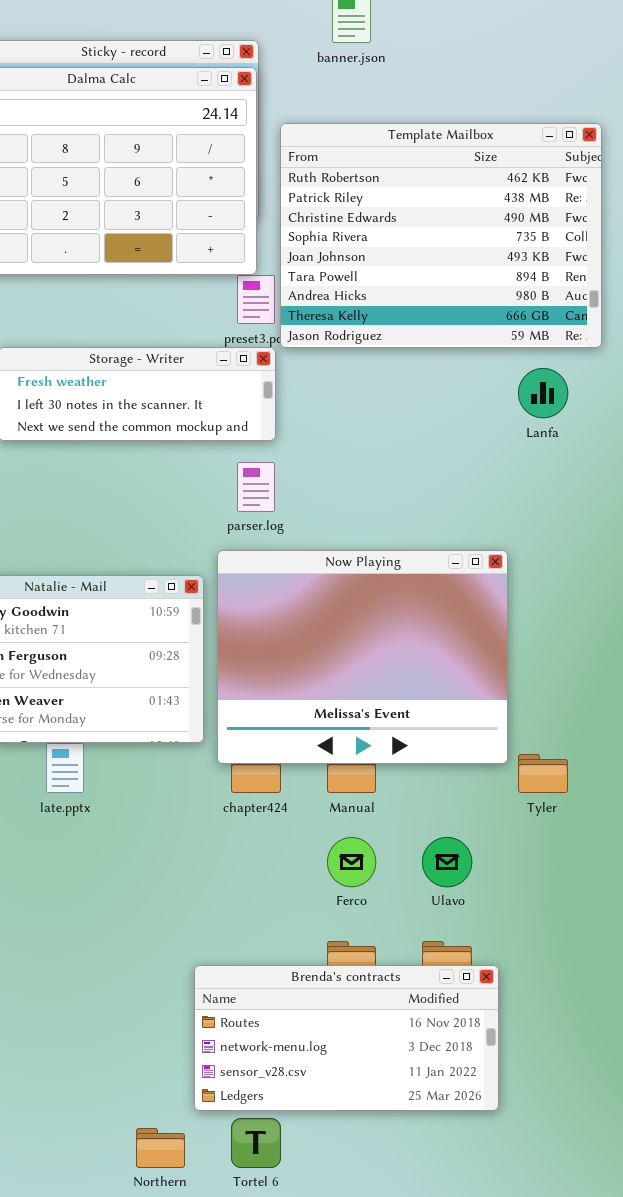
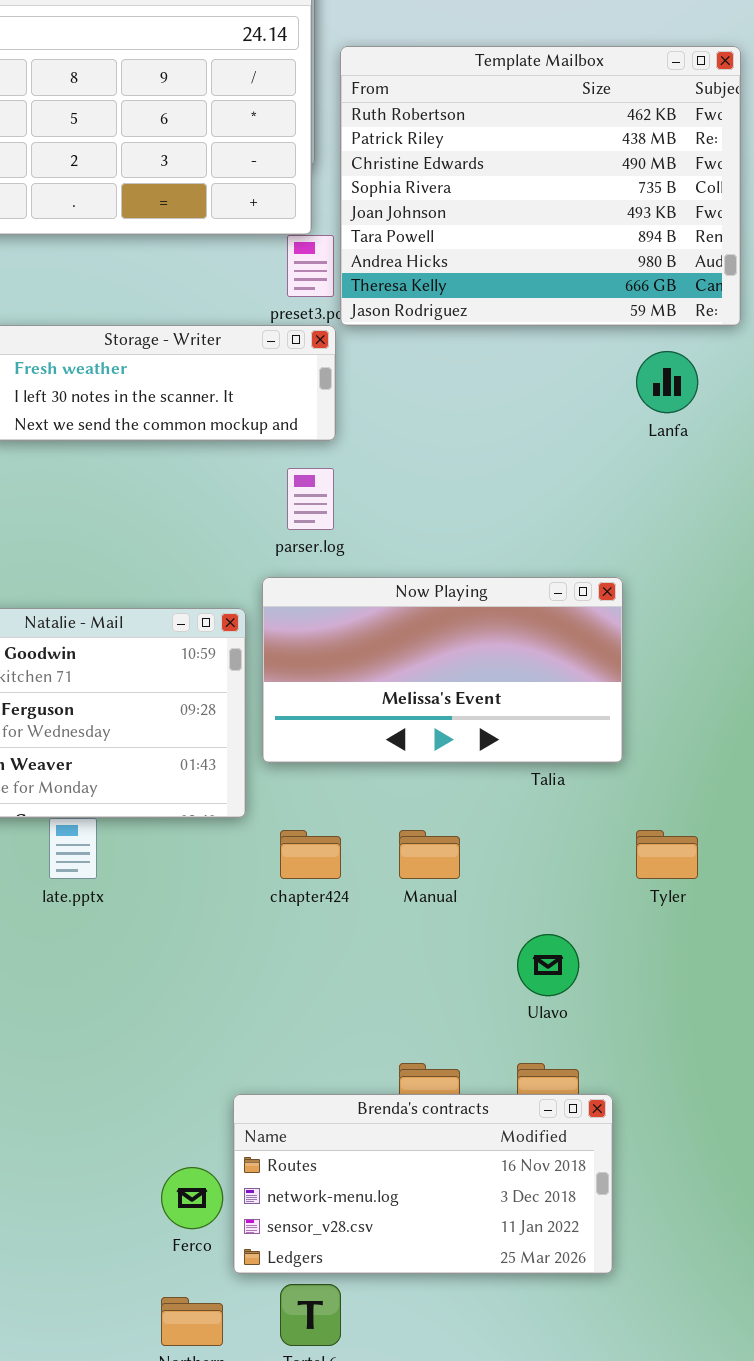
Now Playing: [217,550,508,764] -> [262,577,623,763], resized
Ferco: [327,837,376,887] -> [161,1167,223,1229], moved

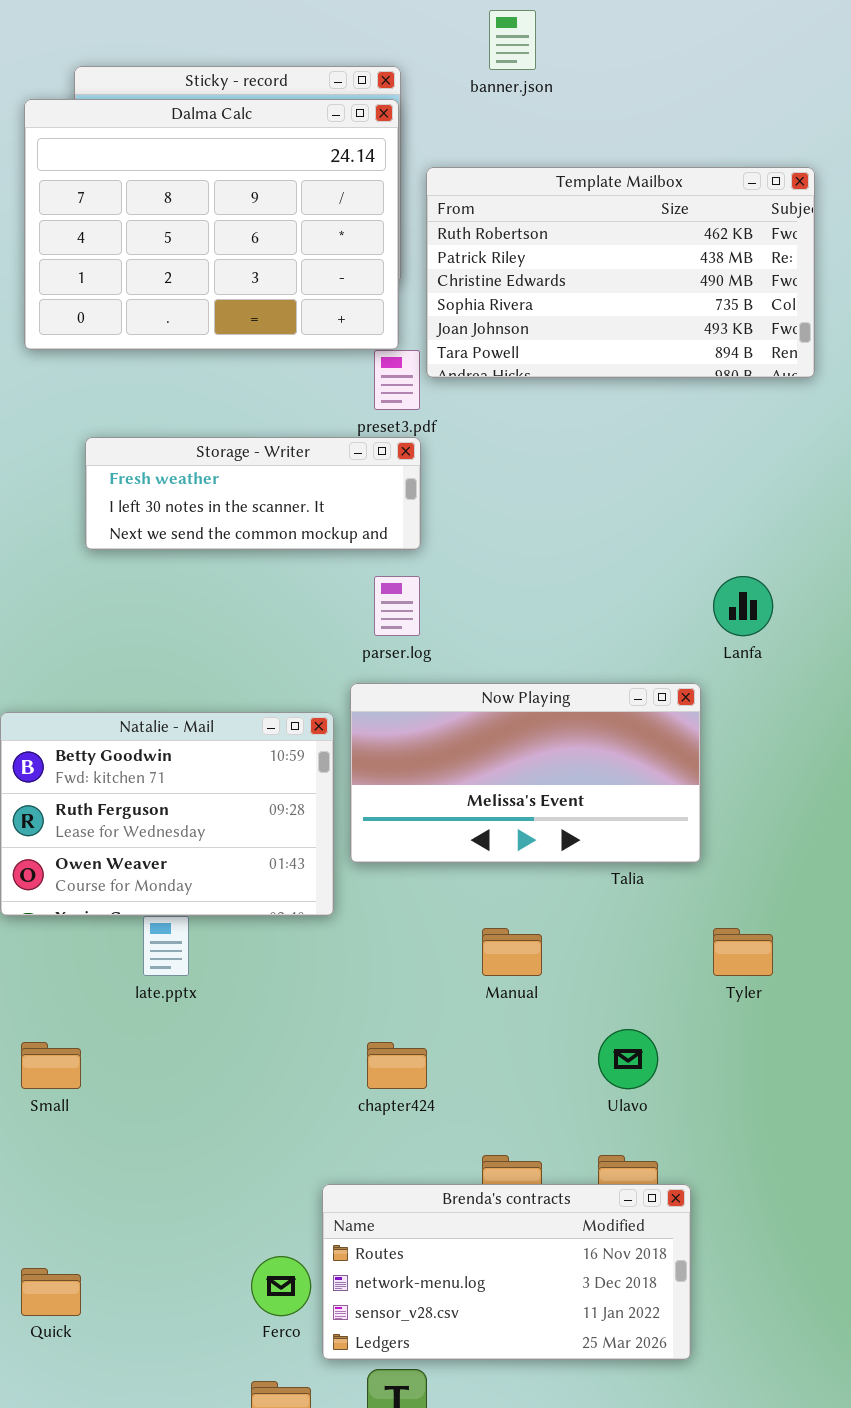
Template Mailbox: [340,46,741,326] -> [426,167,815,378], resized
Lanfa: [636,351,698,413] -> [713,576,773,636], moved
chapter424: [280,830,341,879] -> [367,1042,427,1089], moved

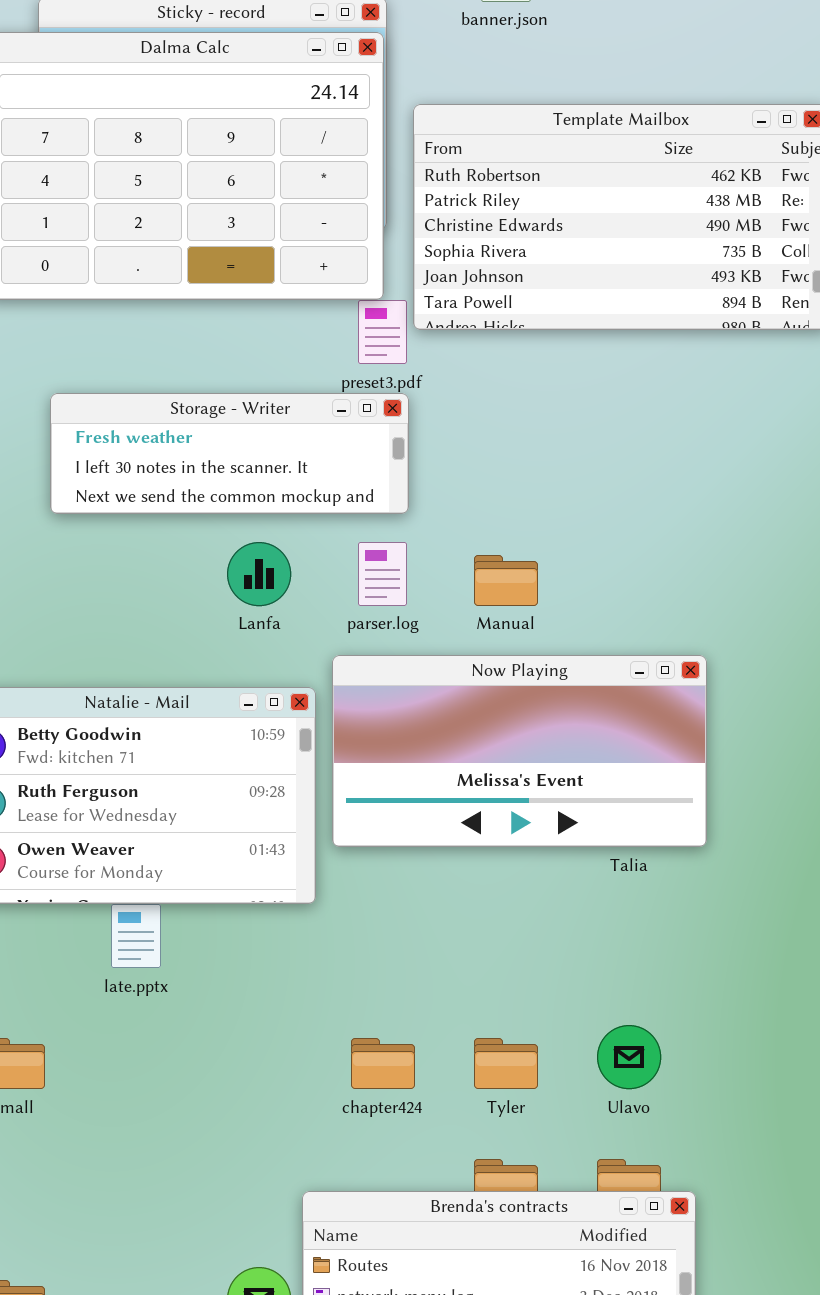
Lanfa: [713,576,773,636] -> [227,542,291,606], moved
Manual: [482,928,542,976] -> [474,555,538,606], moved
Tyler: [713,928,773,976] -> [474,1038,538,1089], moved

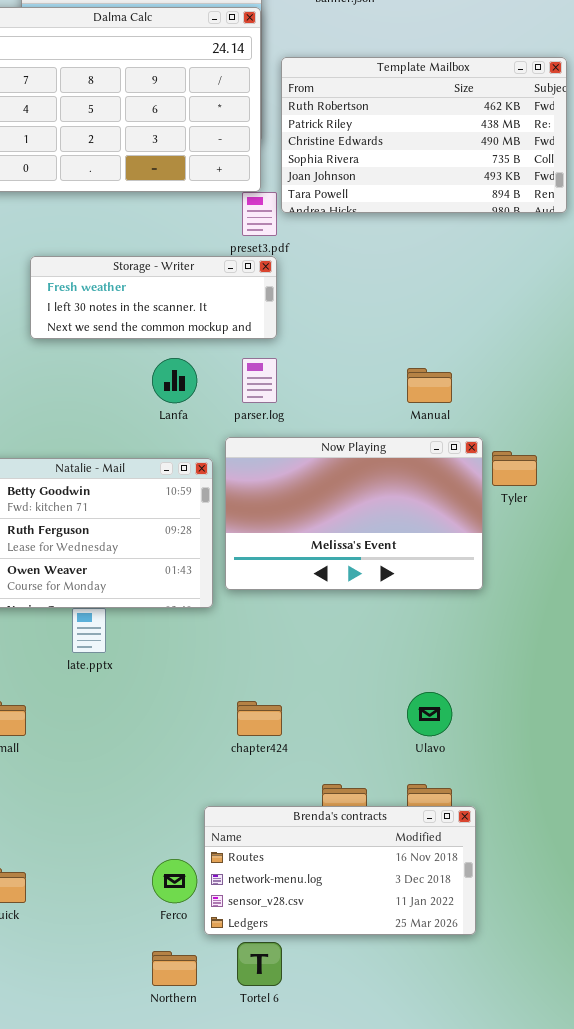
Manual: [474,555,538,606] -> [407,368,452,403], moved
Now Playing: [332,655,707,847] -> [225,437,483,590], resized
Tyler: [474,1038,538,1089] -> [492,451,537,486], moved

